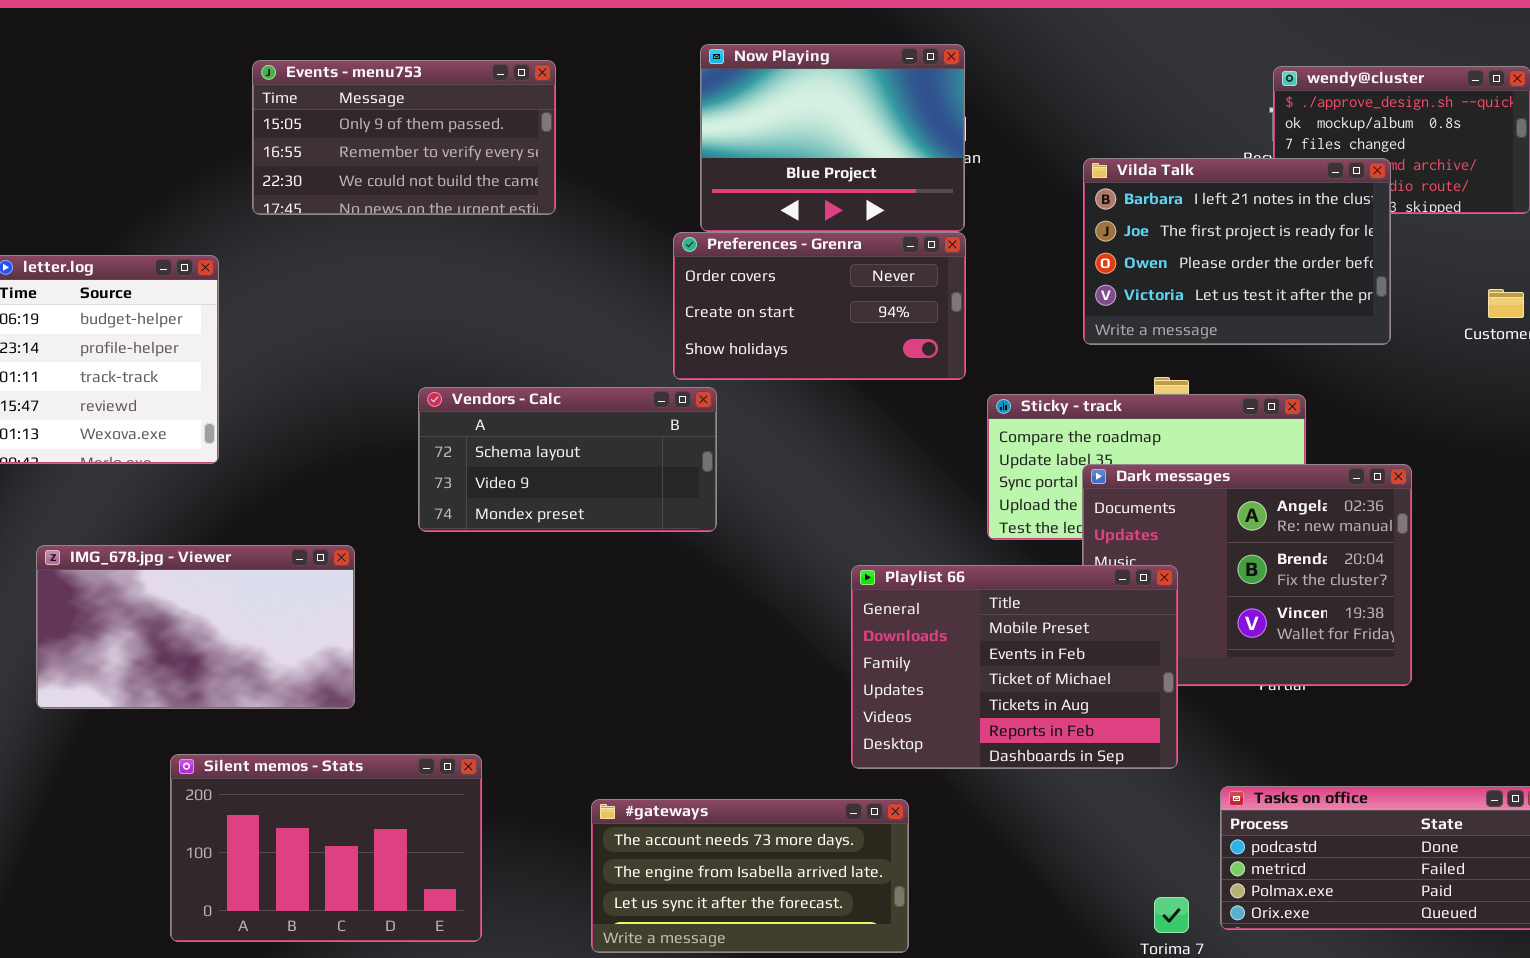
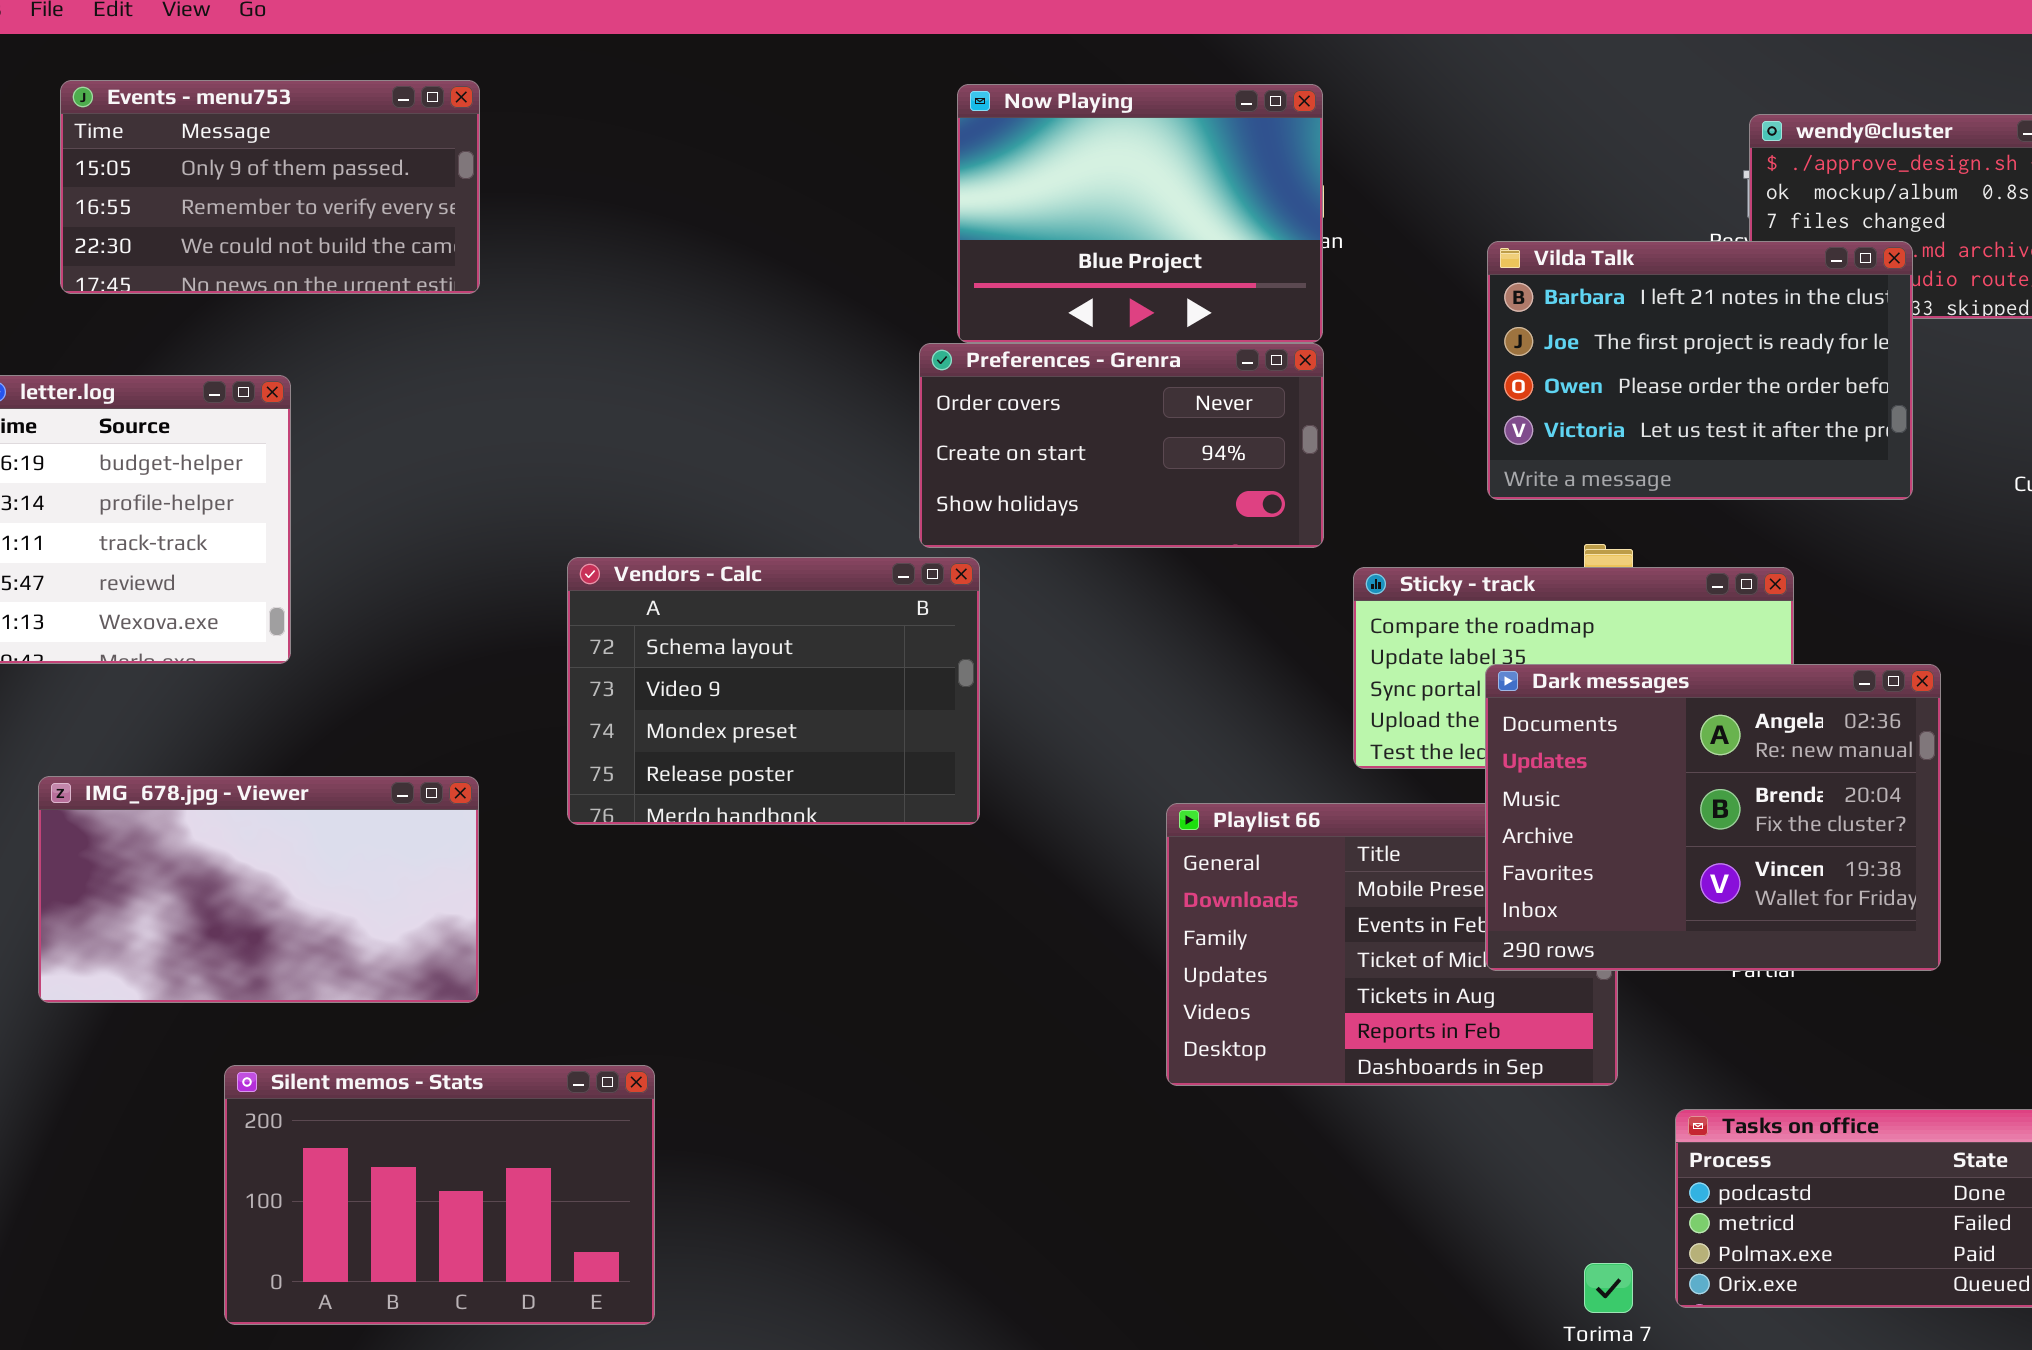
Events - menu753: [252,60,556,215] -> [60,80,480,294], moved
Vendors - Calc: [418,387,717,532] -> [567,557,980,825], resized
Dark messages: [1082,464,1412,686] -> [1485,664,1941,971], raised
#gateways: [591,799,909,953] -> none, closed

